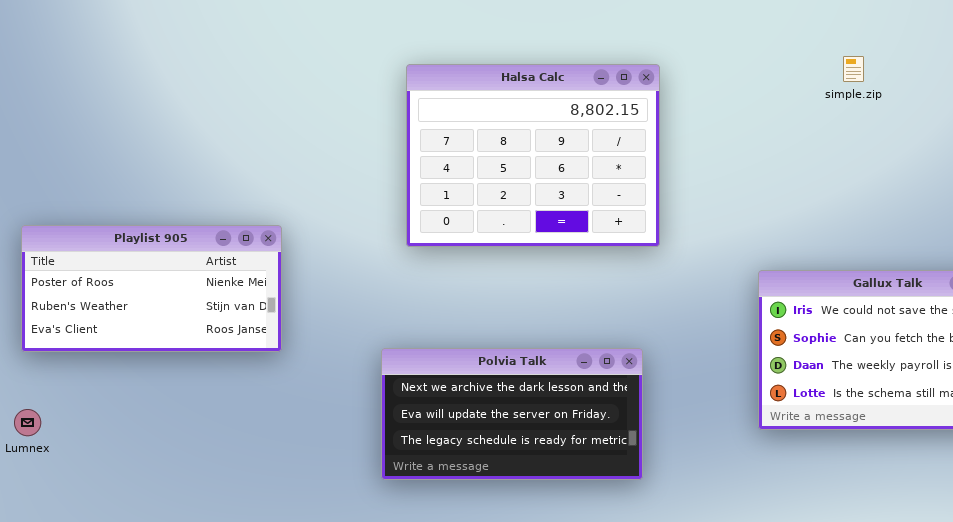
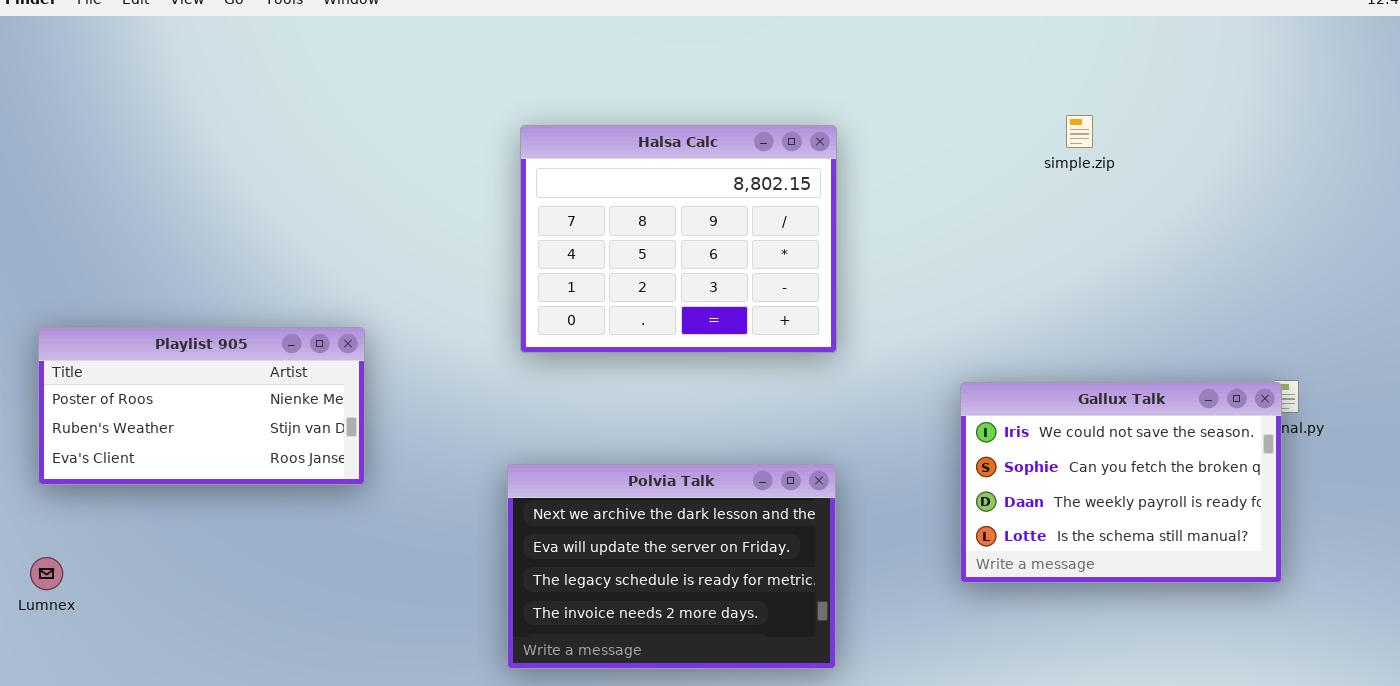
Polvia Talk: [381,348,643,480] -> [507,464,836,669], moved, resized

